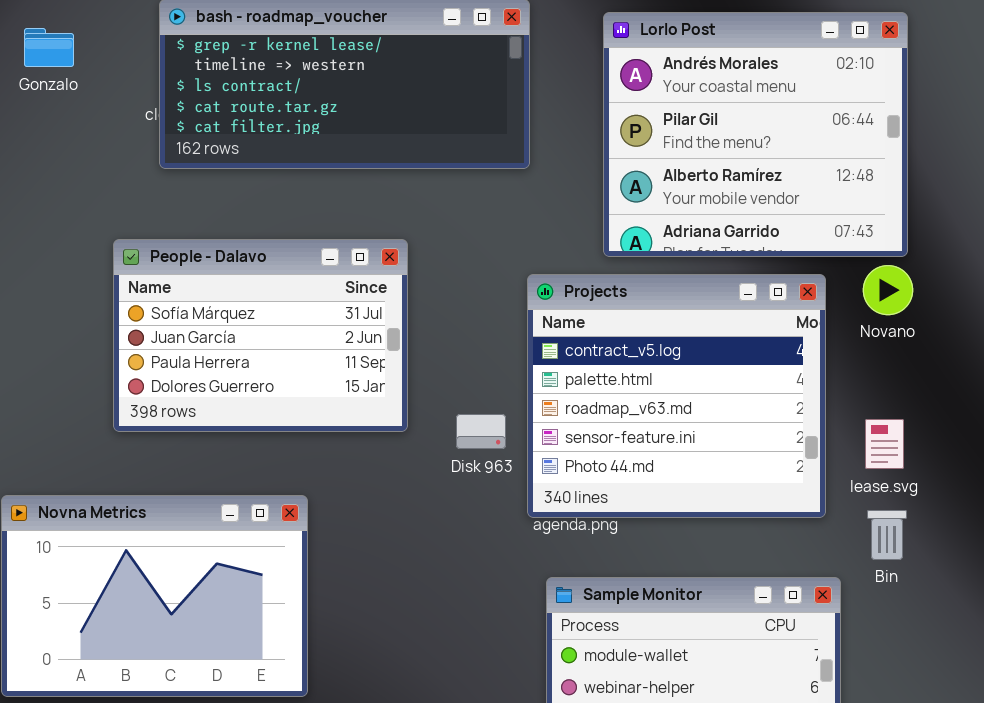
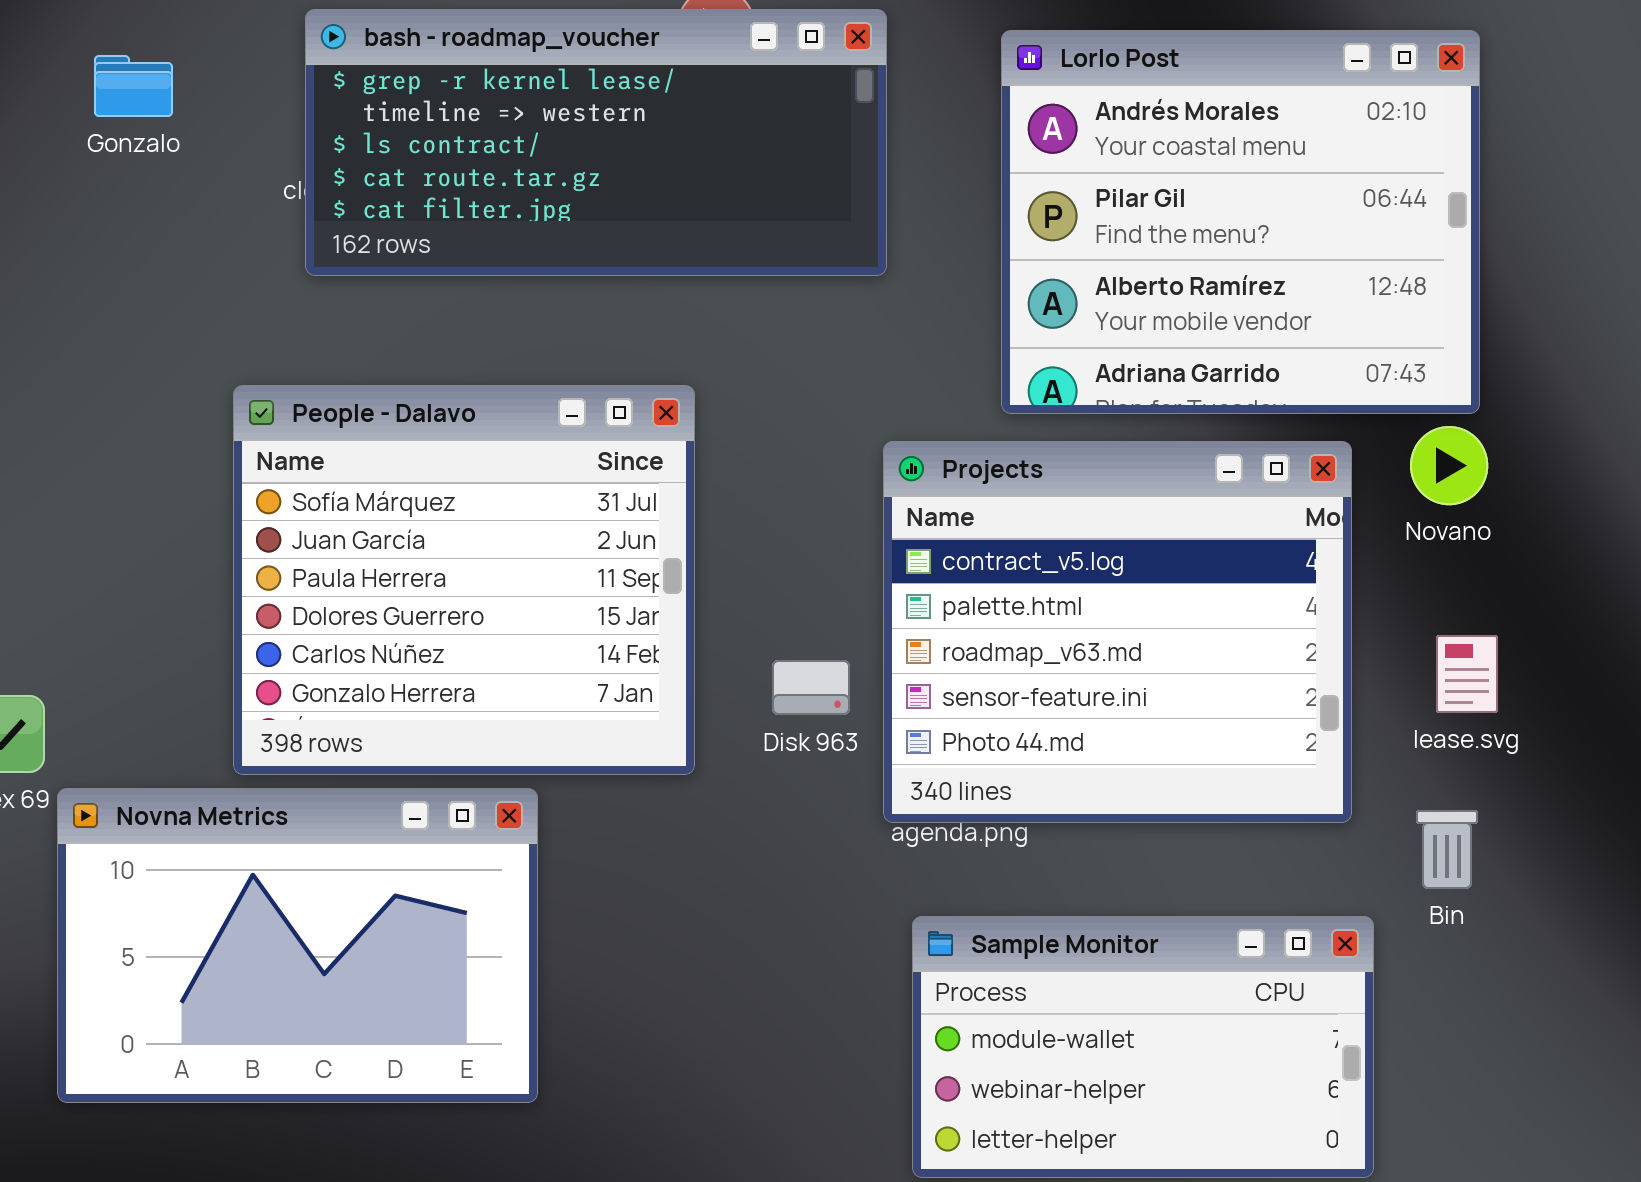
People - Dalavo: [113,239,408,432] -> [233,385,695,775], resized
lease.svg: [865,419,904,469] -> [1436,635,1498,713], moved

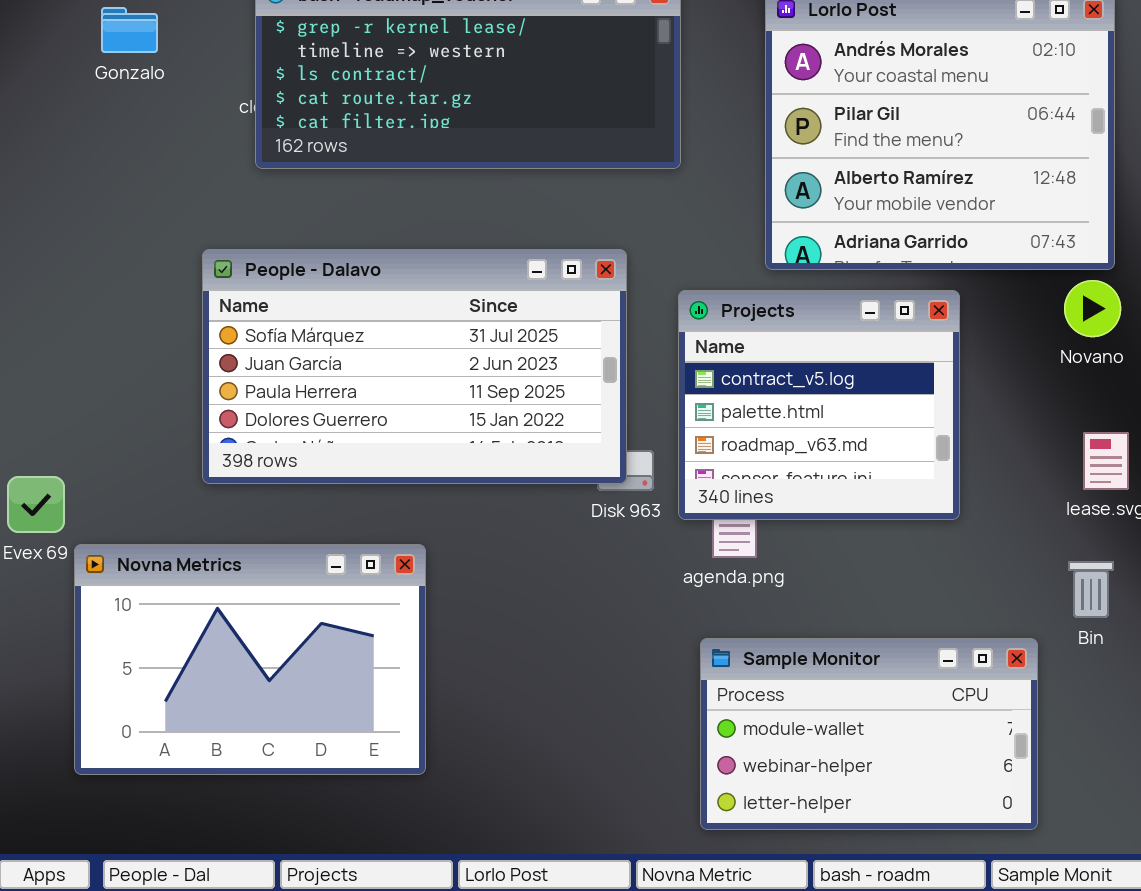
People - Dalavo: [233,385,695,775] -> [202,249,627,484], resized
Projects: [883,441,1352,823] -> [678,290,960,520], resized

